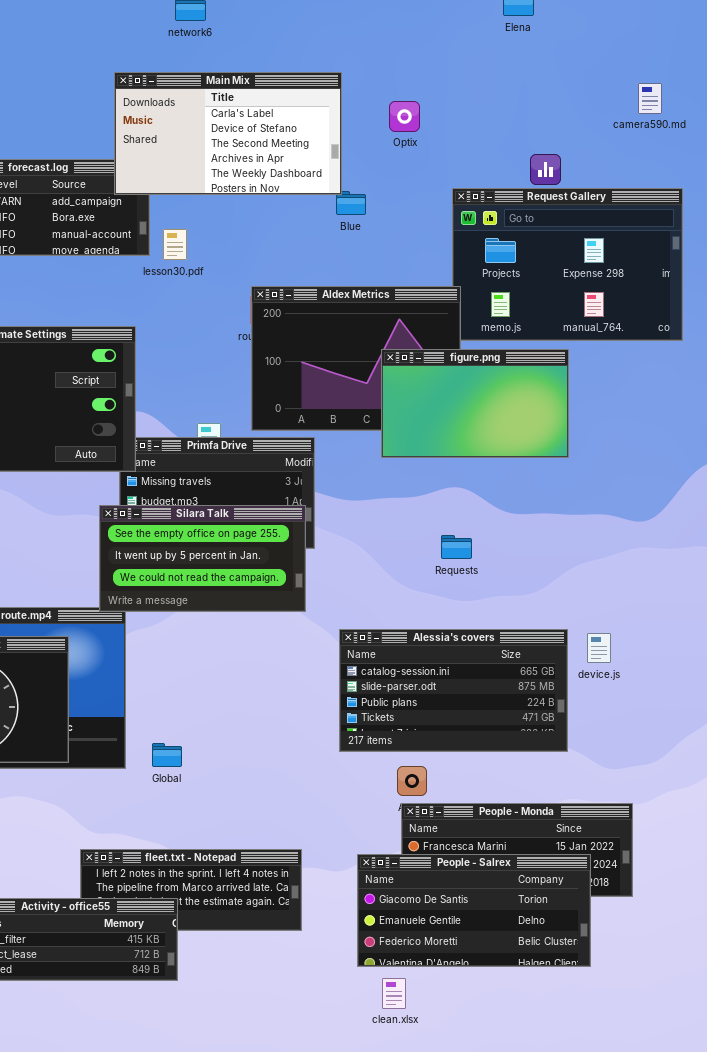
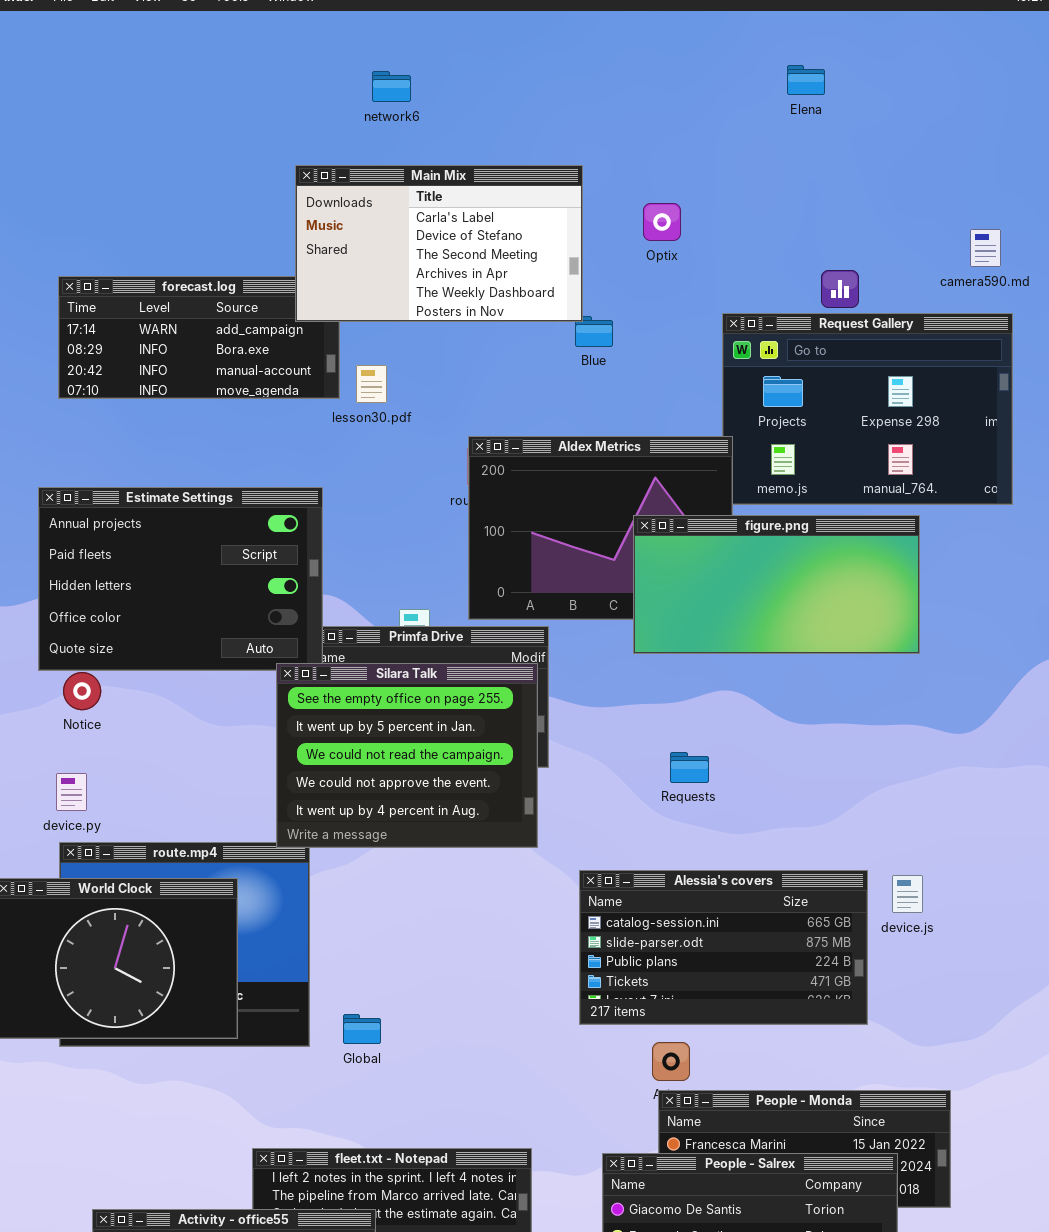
camera590.md: [638,83,662,114] -> [970,229,1001,267], moved
figure.png: [381,349,569,458] -> [633,515,920,654], resized
Silara Talk: [99,505,306,612] -> [276,663,538,848], resized
Requests: [441,535,472,559] -> [670,752,709,783], moved

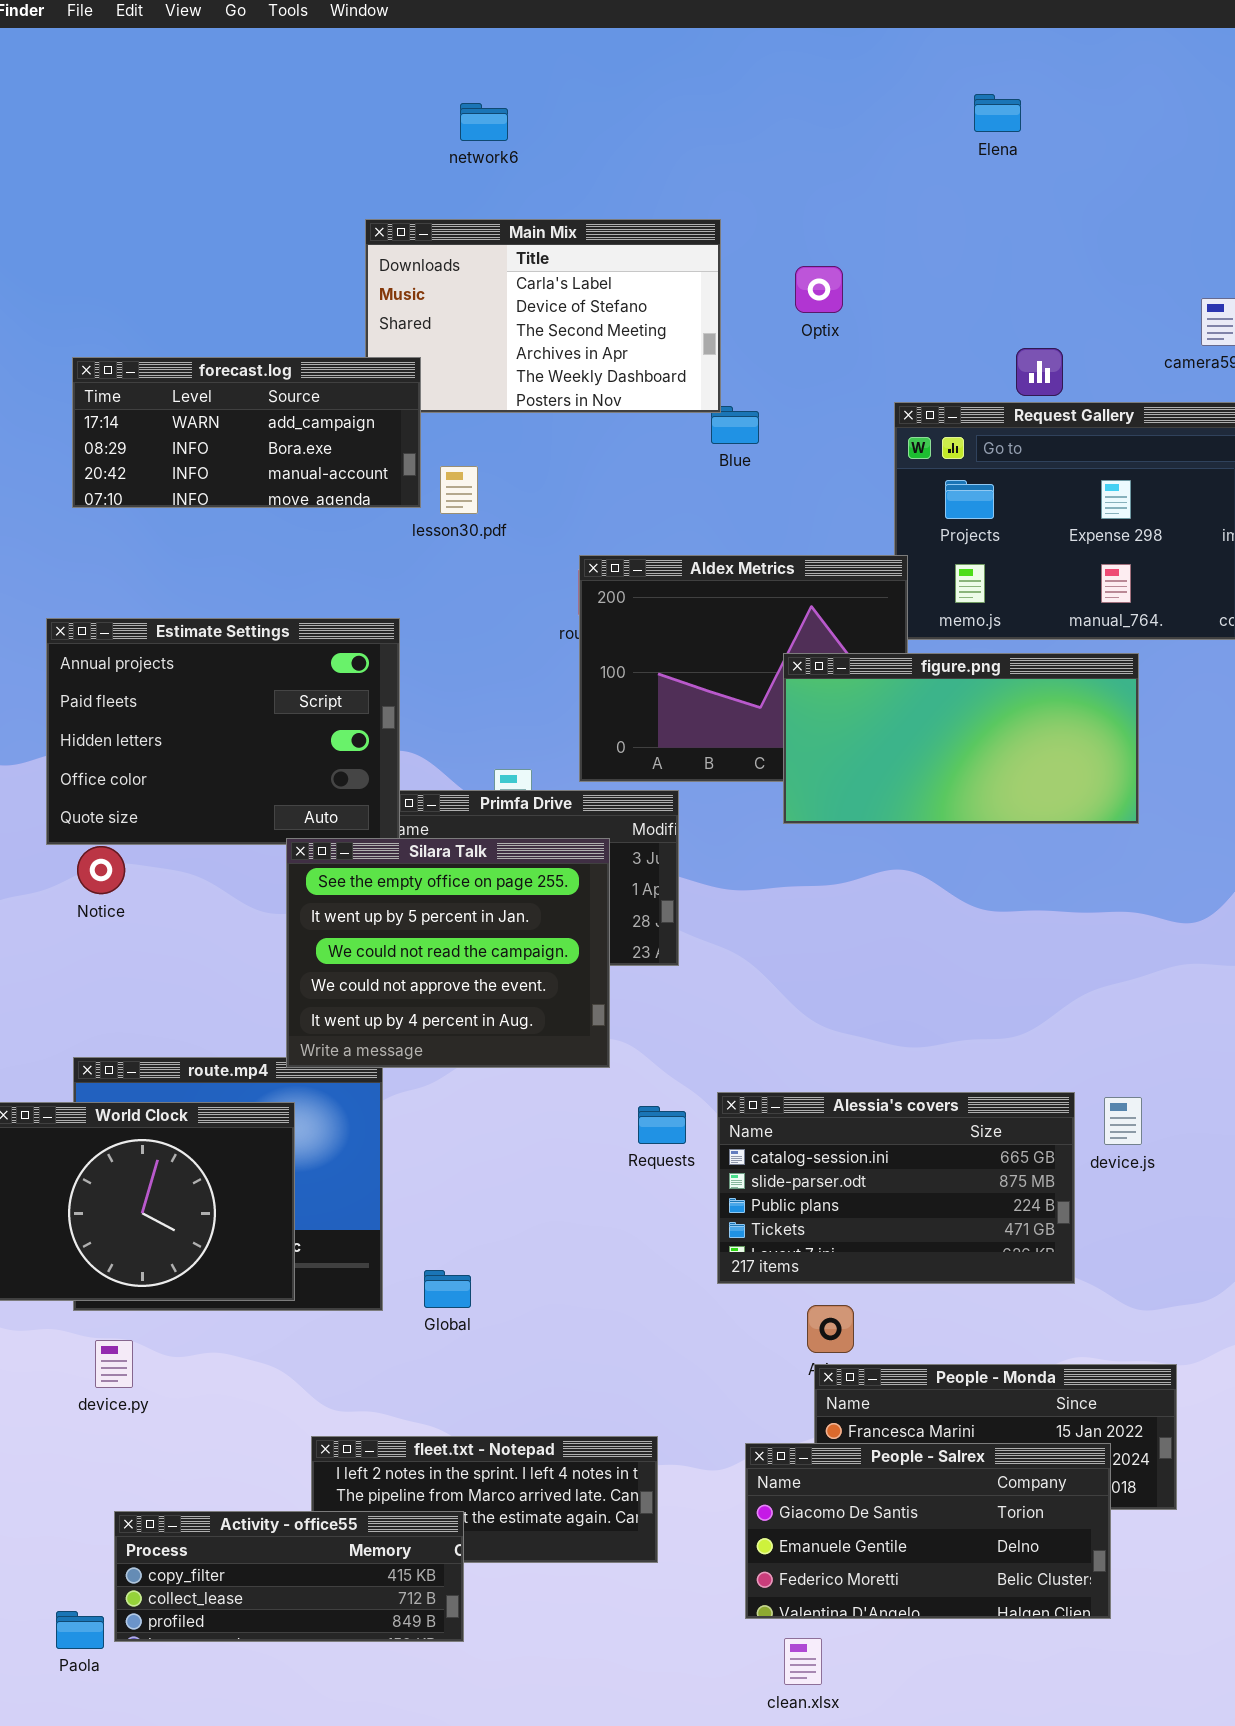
forecast.log: [58,276,340,399] -> [72,357,421,508], raised
Silara Talk: [276,663,538,848] -> [286,838,610,1068], moved
Requests: [670,752,709,783] -> [638,1106,686,1144], moved
device.py: [56,773,87,811] -> [95,1340,133,1388], moved

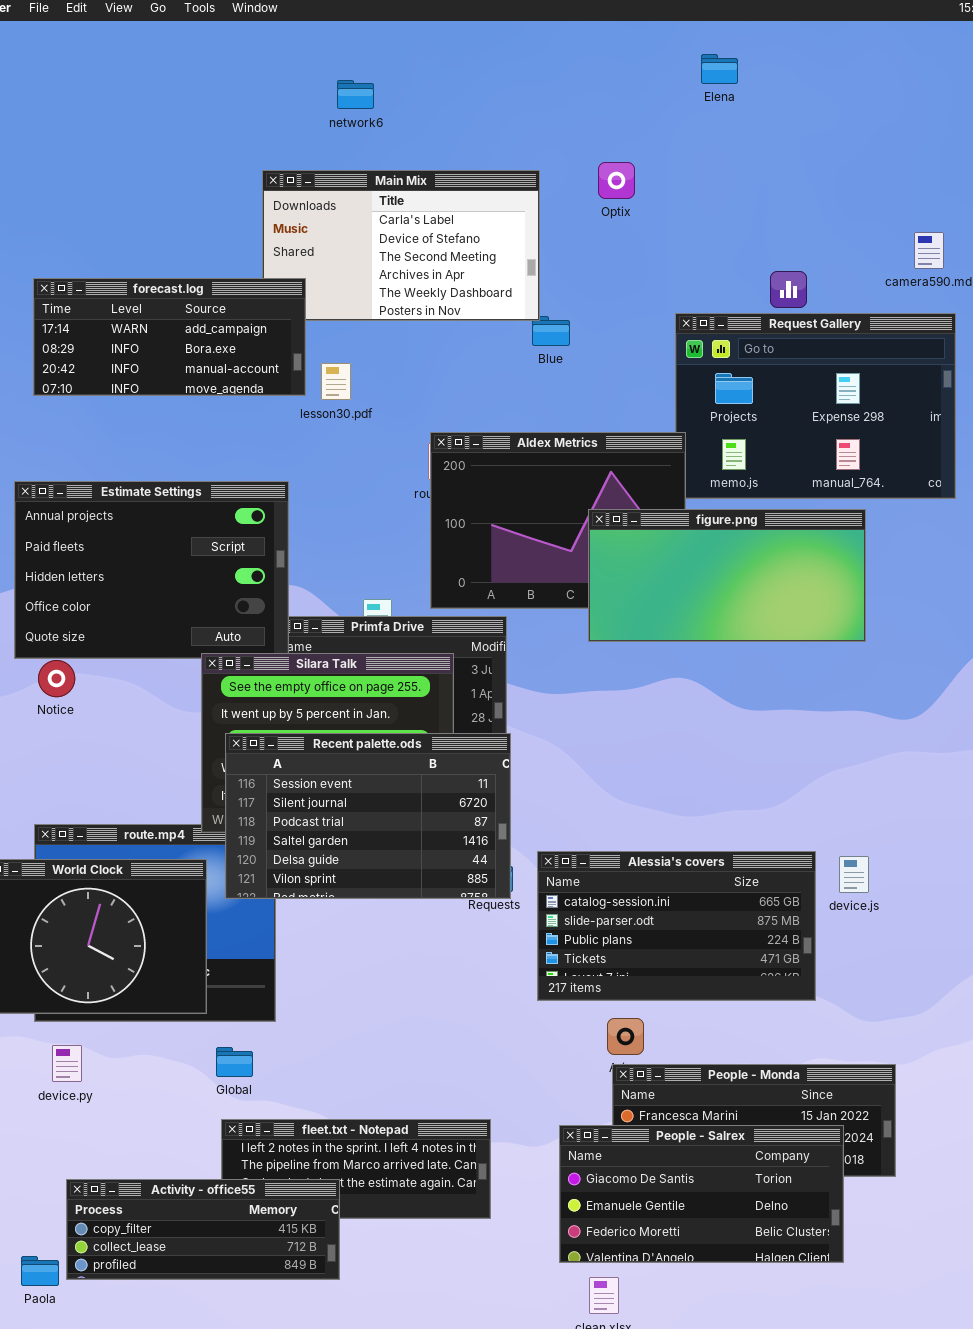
Elena: [974,94,1021,132] -> [701,54,738,84], moved
Optix: [795,266,843,313] -> [598,162,635,199], moved
Recent palette.ods: none -> [225,733,511,899], opened
Global: [424,1270,471,1308] -> [216,1047,253,1077], moved

